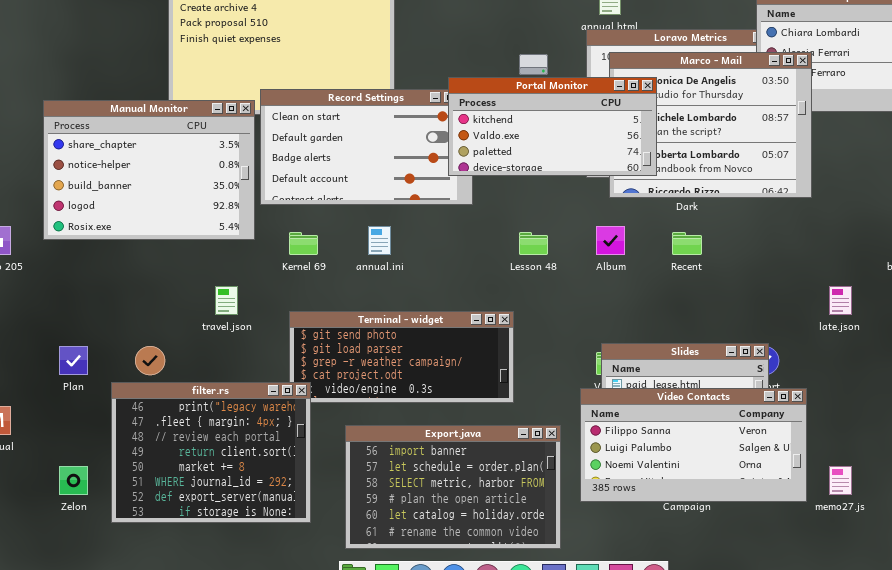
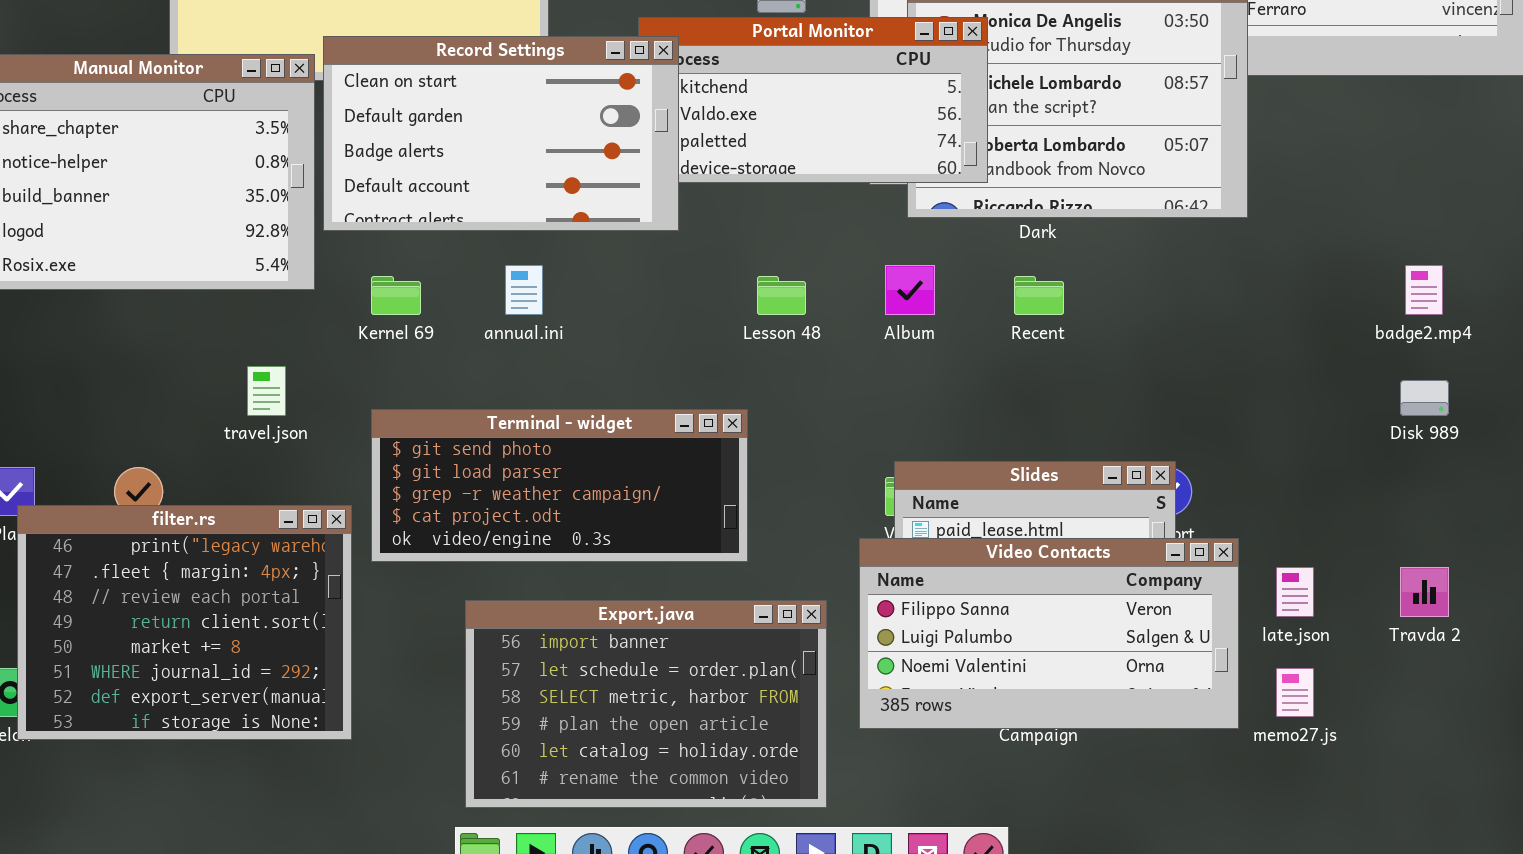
Record Settings: [260,89,473,205] -> [323,36,679,231], raised
late.json: [829,286,852,315] -> [1276,567,1314,617], moved
filter.rs: [111,382,311,523] -> [17,505,352,740], moved

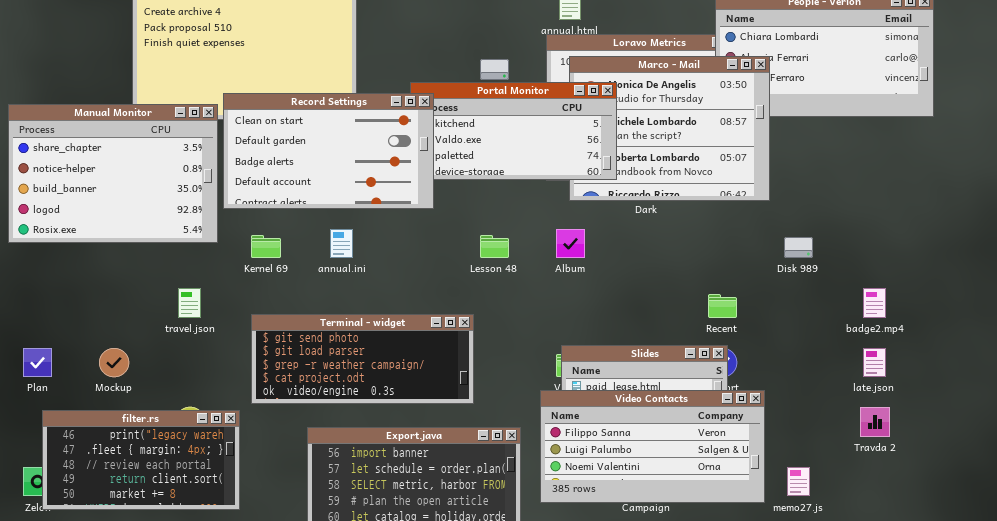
badge2.mp4: [1405,265,1443,315] -> [863,288,886,318], moved
Recent: [1014,276,1064,315] -> [708,294,737,318], moved
Disk 989: [1400,380,1449,416] -> [784,237,813,258], moved
filter.rs: [17,505,352,740] -> [42,410,240,510], resized
late.json: [1276,567,1314,617] -> [863,348,886,377], moved

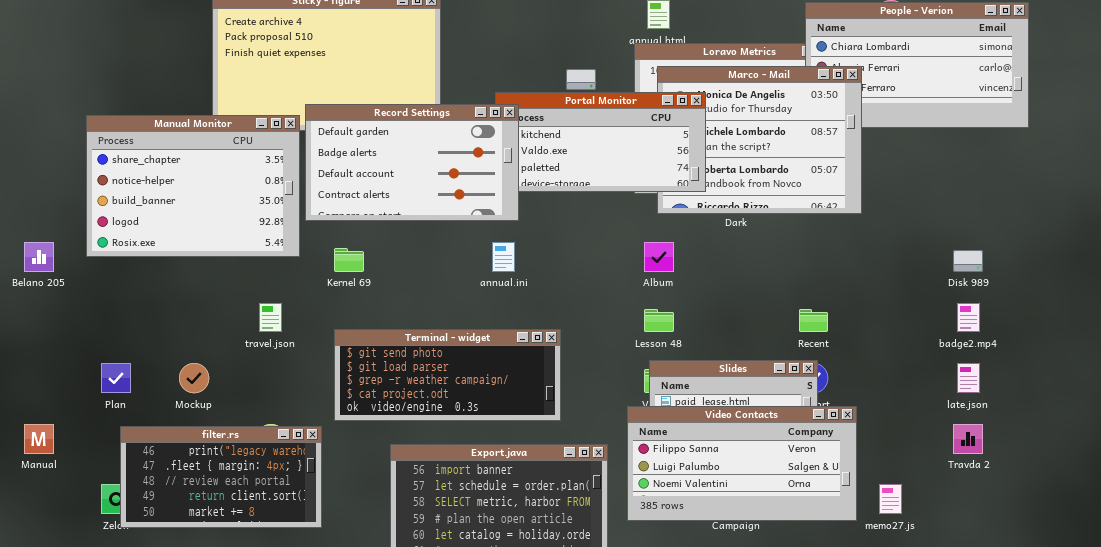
Record Settings: [223,93,434,209] -> [305,104,519,221], scrolled down 1 row
annual.ini: [330,229,353,258] -> [492,242,515,272], moved
Lesson 48: [480,235,509,258] -> [644,309,674,332], moved
Disk 989: [784,237,813,258] -> [953,250,983,272], moved

